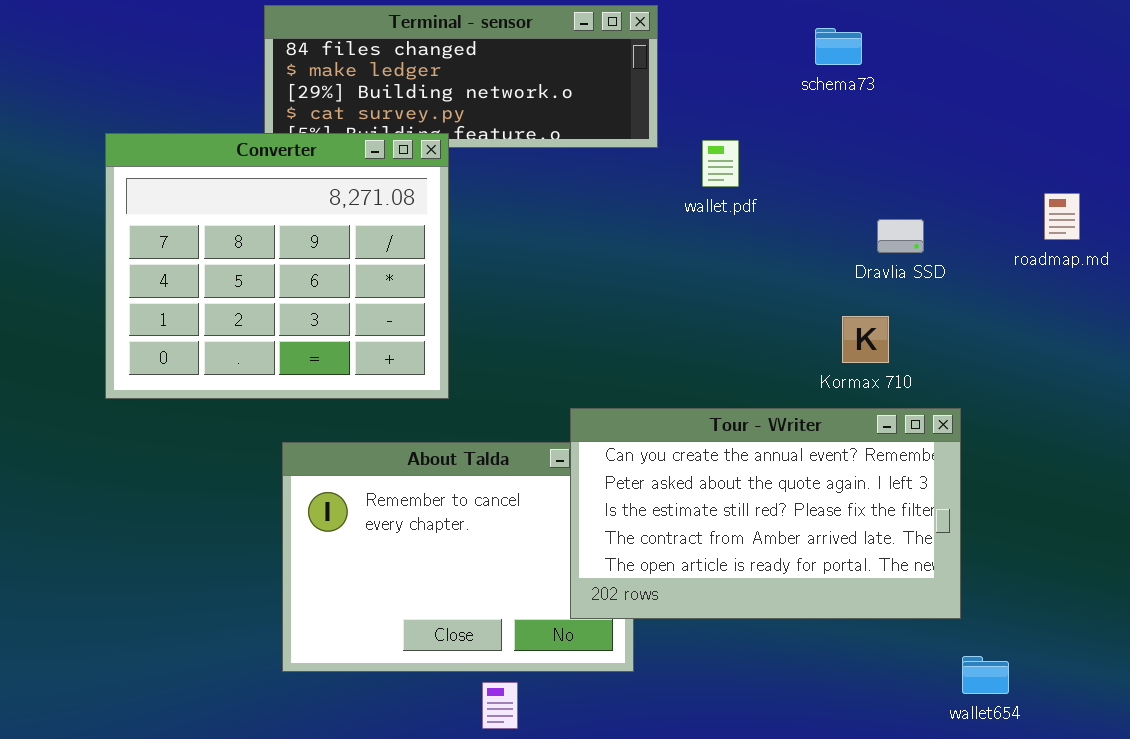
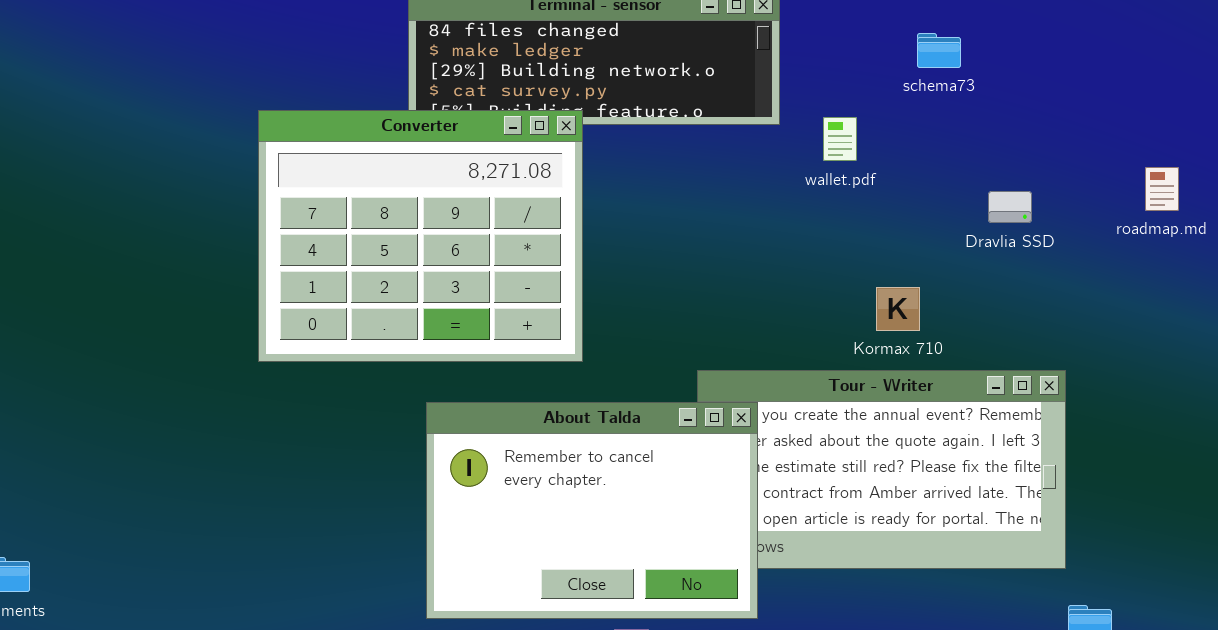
schema73: [815,28,862,65] -> [917,33,961,68], moved
Kormax 710: [842,316,889,363] -> [876,287,920,331], moved
About Talda: [282,442,634,672] -> [426,402,758,619], raised

